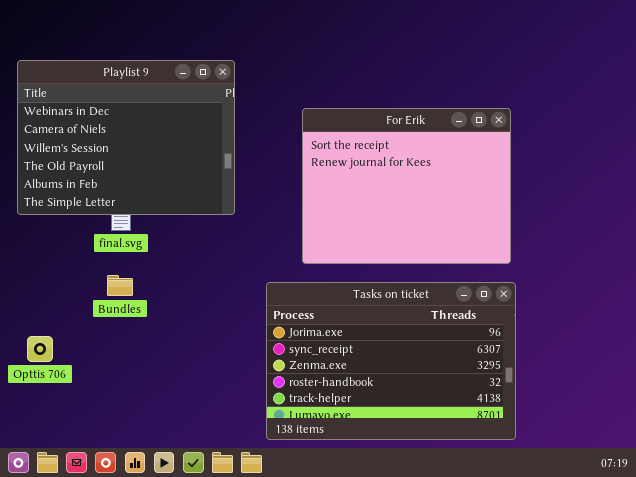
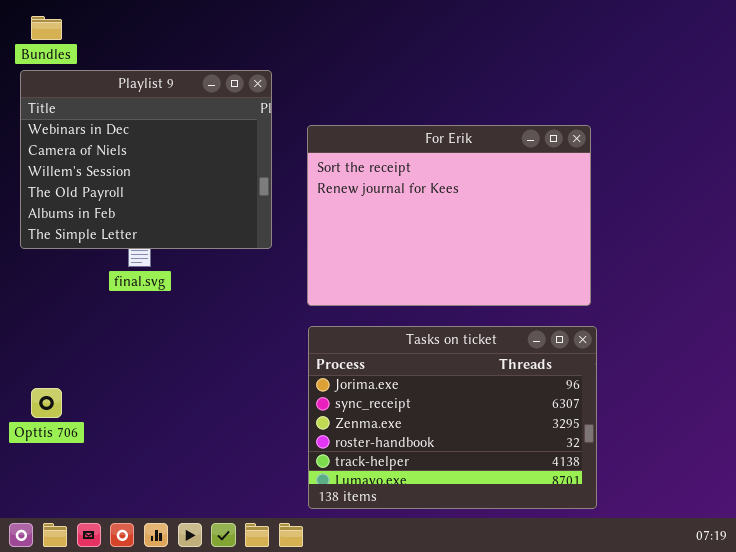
For Erik: [302,108,511,264] -> [307,125,591,306], resized
Bundles: [107,275,133,296] -> [31,16,62,40], moved

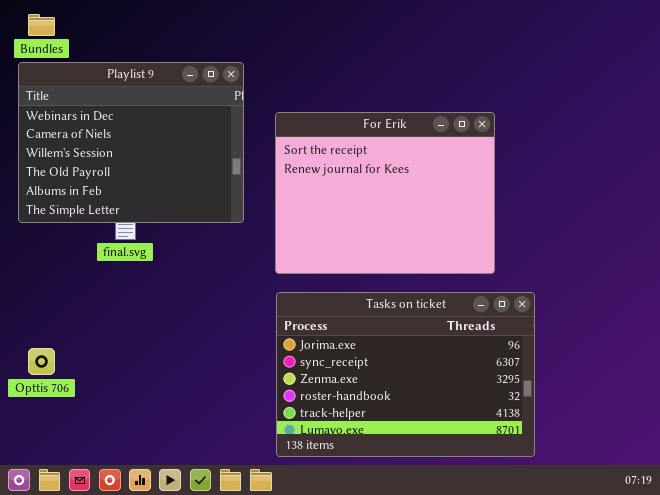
For Erik: [307,125,591,306] -> [275,112,495,274], resized

